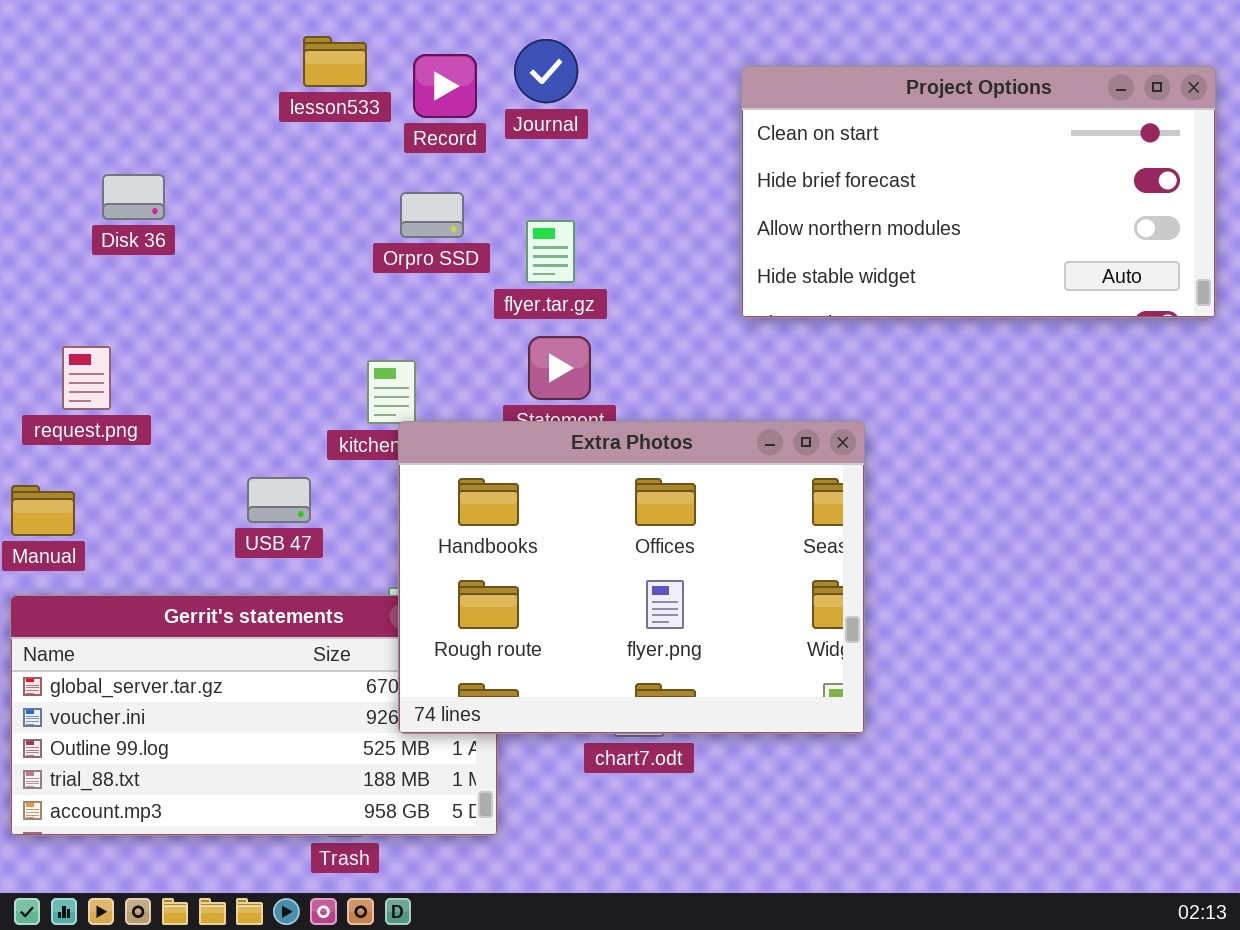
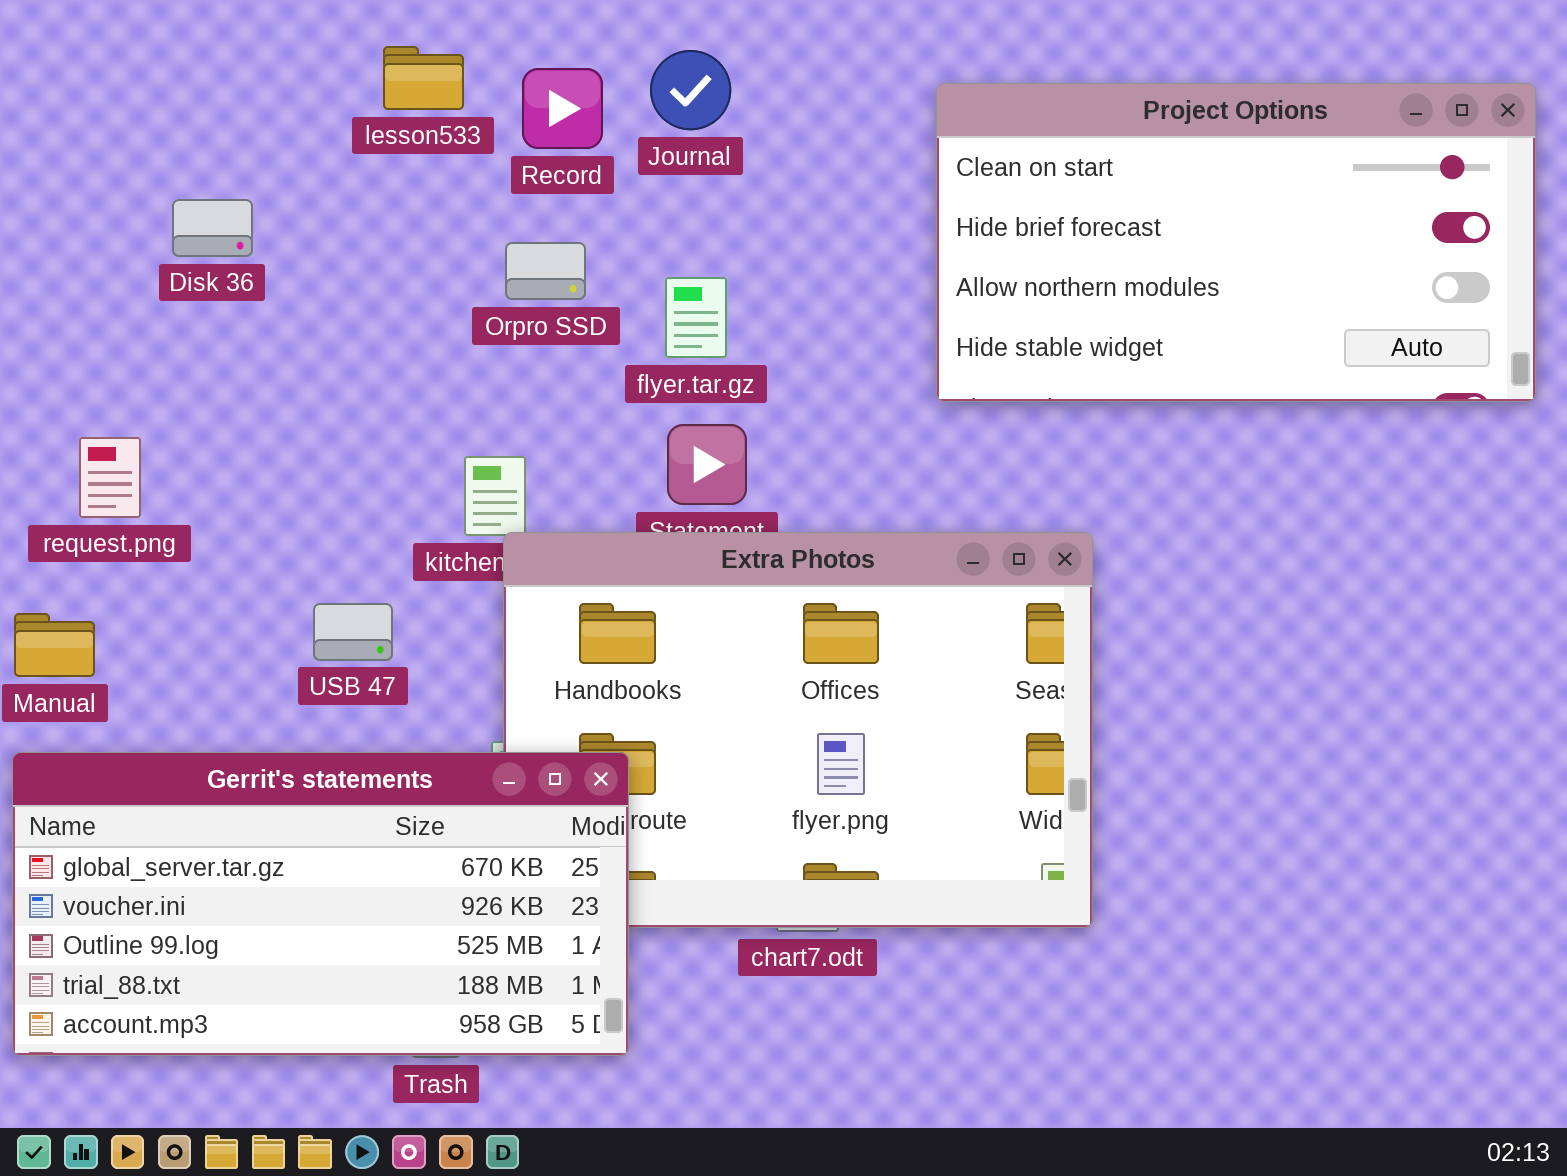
Disk 36: [102,174,165,220] -> [172,199,253,257], moved
Gerrit's statements: [10,595,498,836] -> [12,752,629,1056], raised

